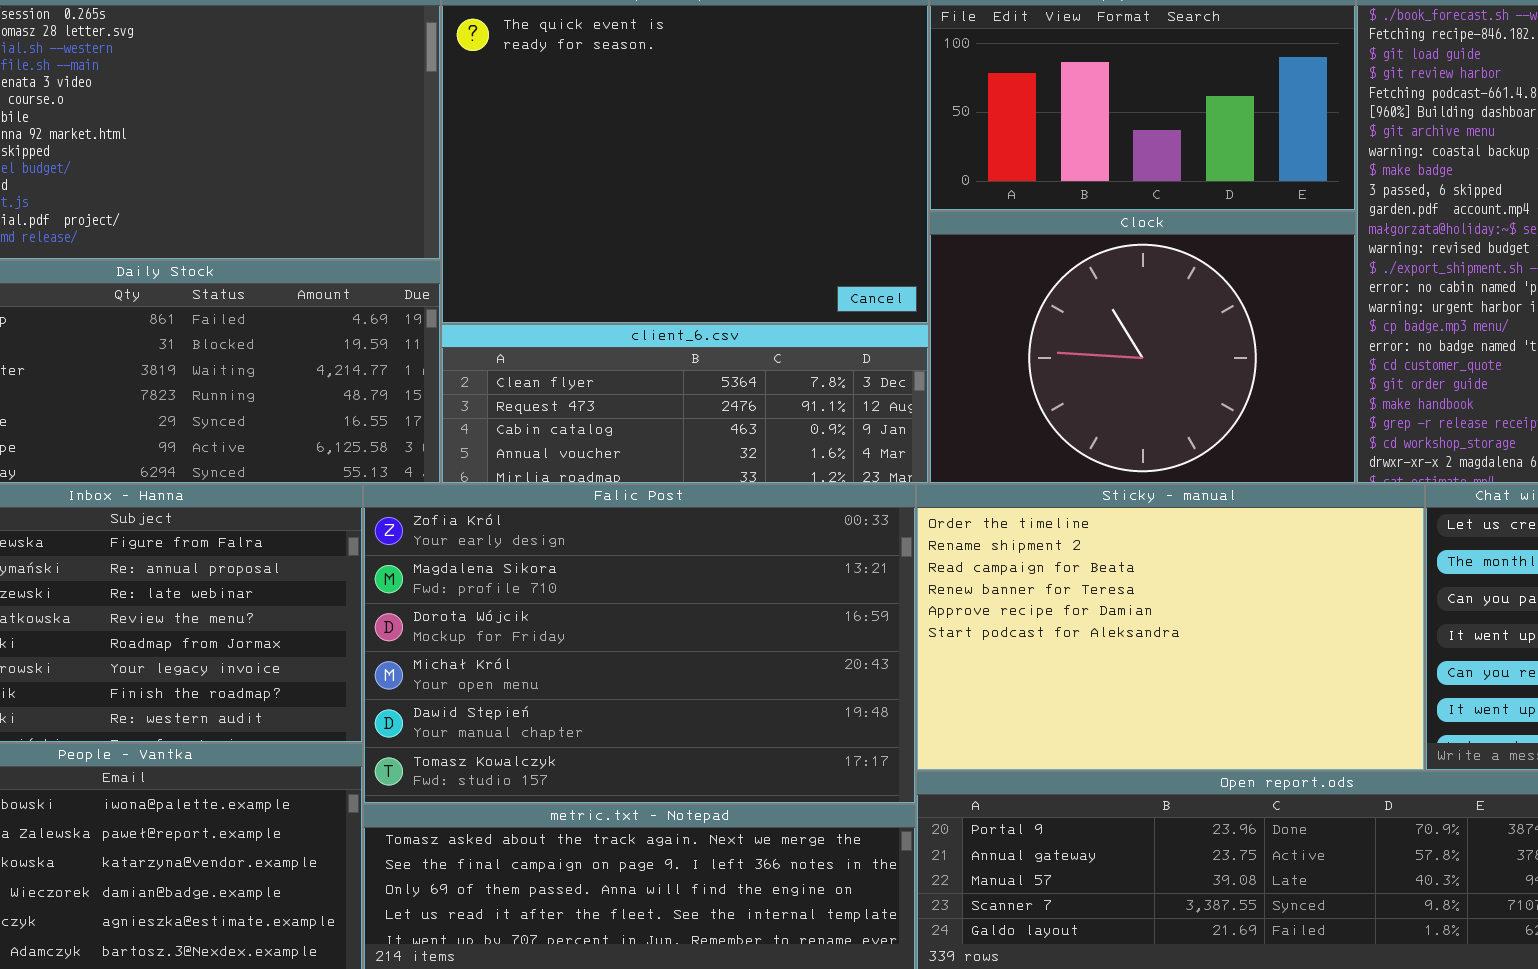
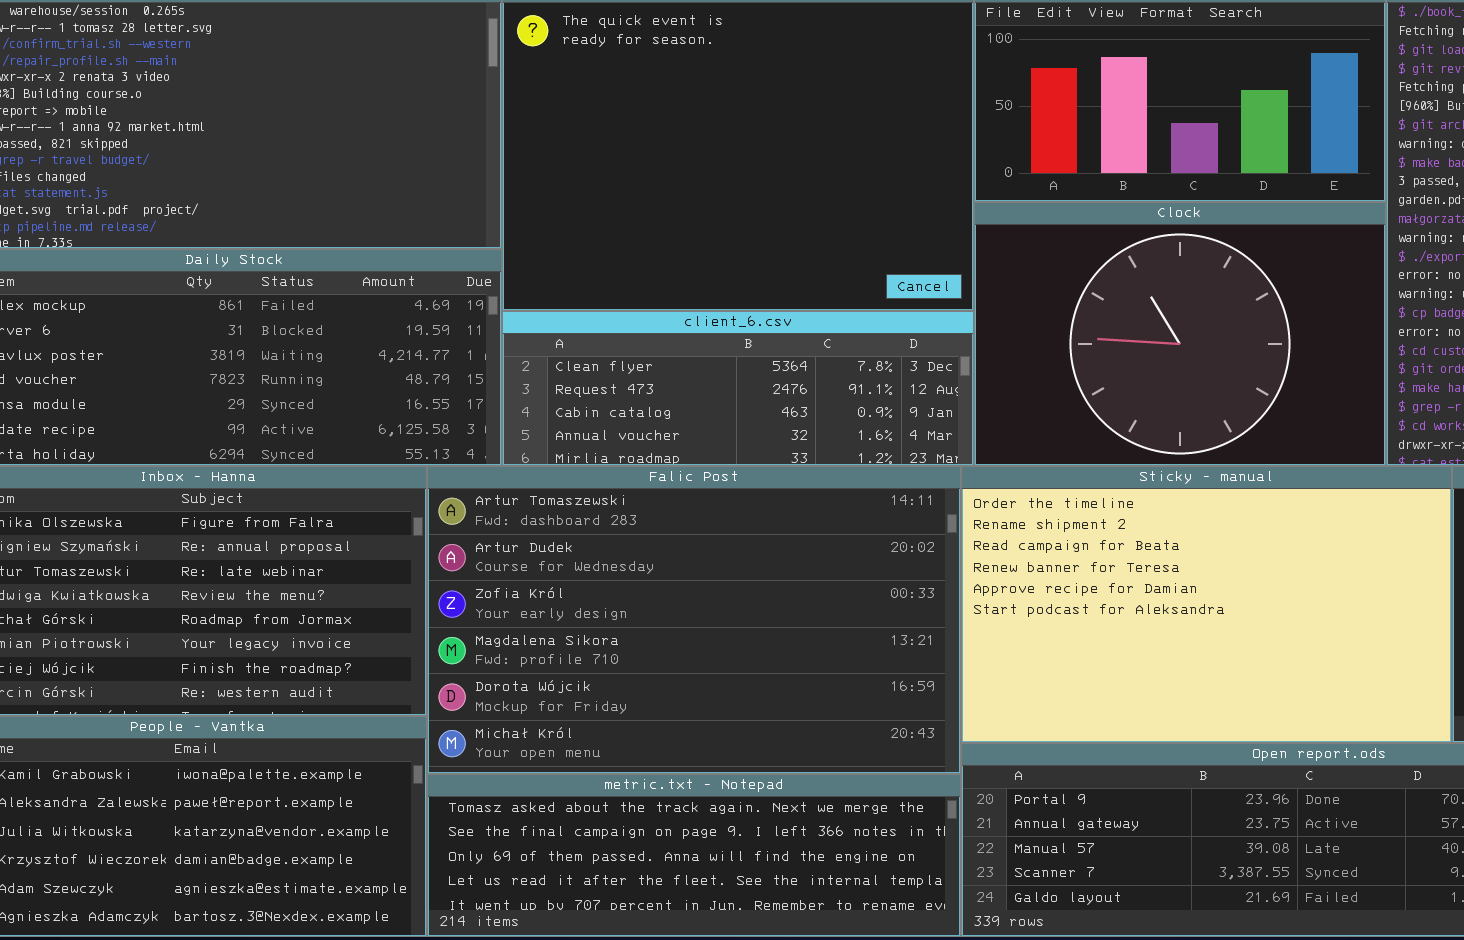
Falic Post: [363,484,916,804] -> [427,466,961,774], scrolled up 2 rows

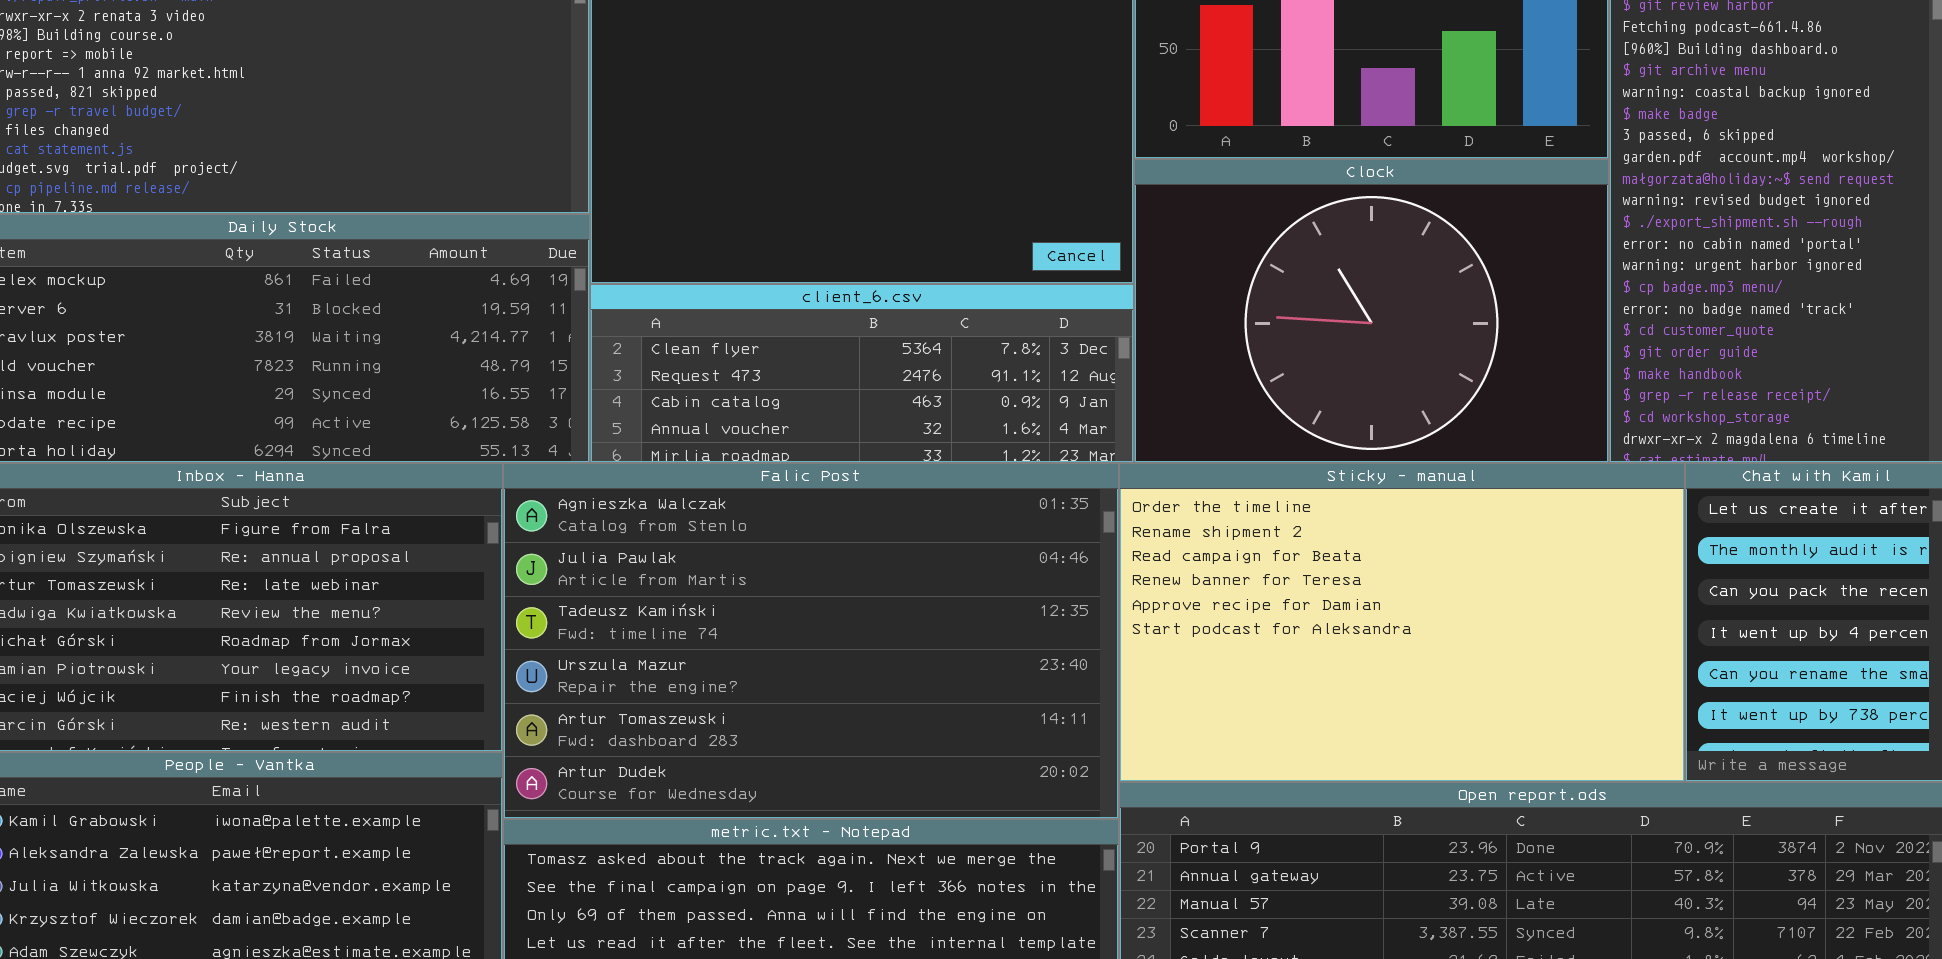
Falic Post: [427,466,961,774] -> [503,463,1119,819], scrolled up 4 rows

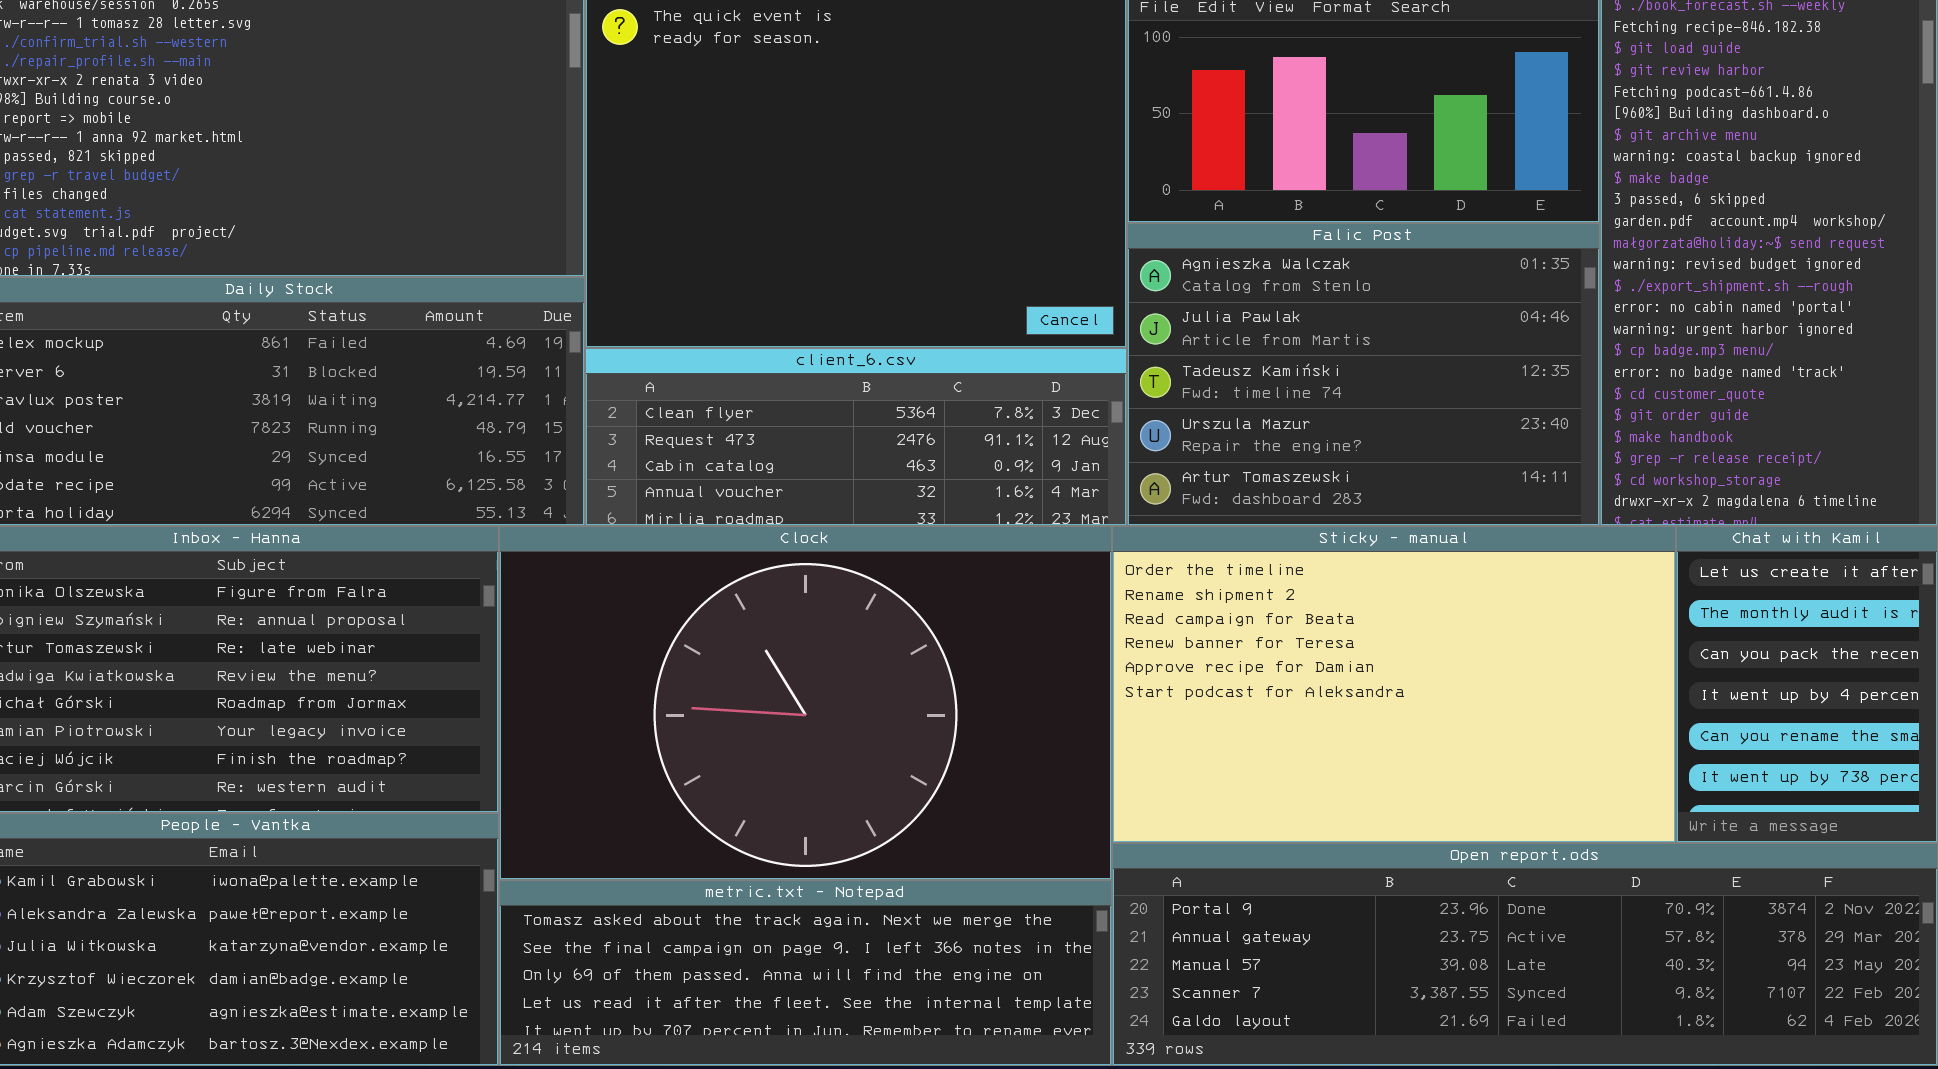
Clock: [1134,159,1609,463] -> [499,526,1112,880], moved, resized
Falic Post: [503,463,1119,819] -> [1127,223,1600,526], moved, resized

